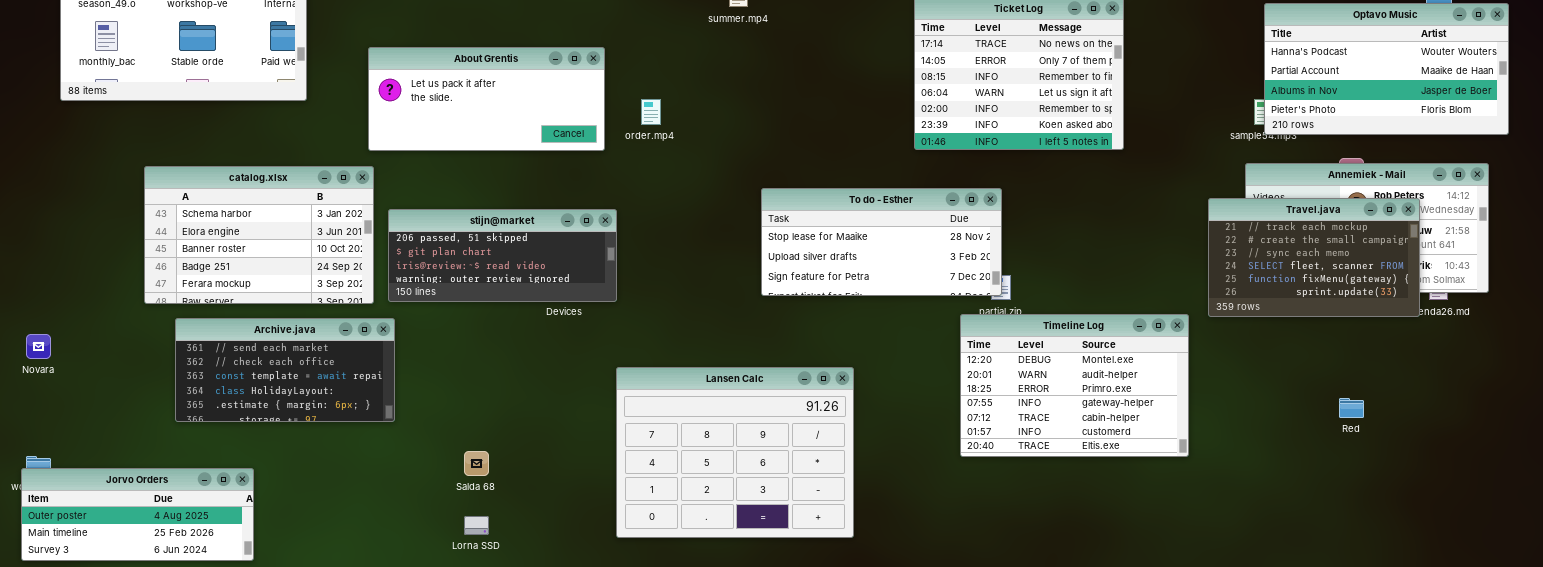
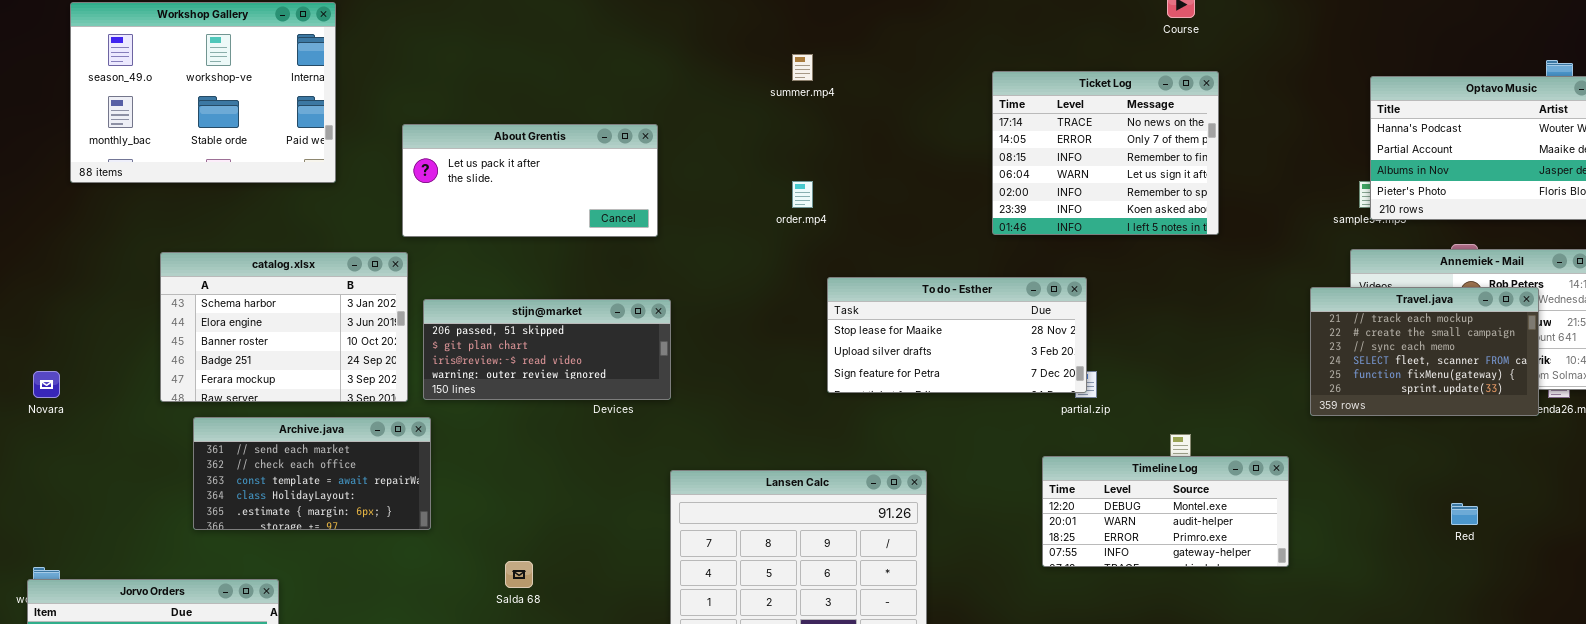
order.mp4: [641,99,661,125] -> [792,181,813,208], moved
Timeline Log: [960,314,1189,457] -> [1042,456,1289,567], resized
Novara: [26,334,51,359] -> [33,371,60,398], moved

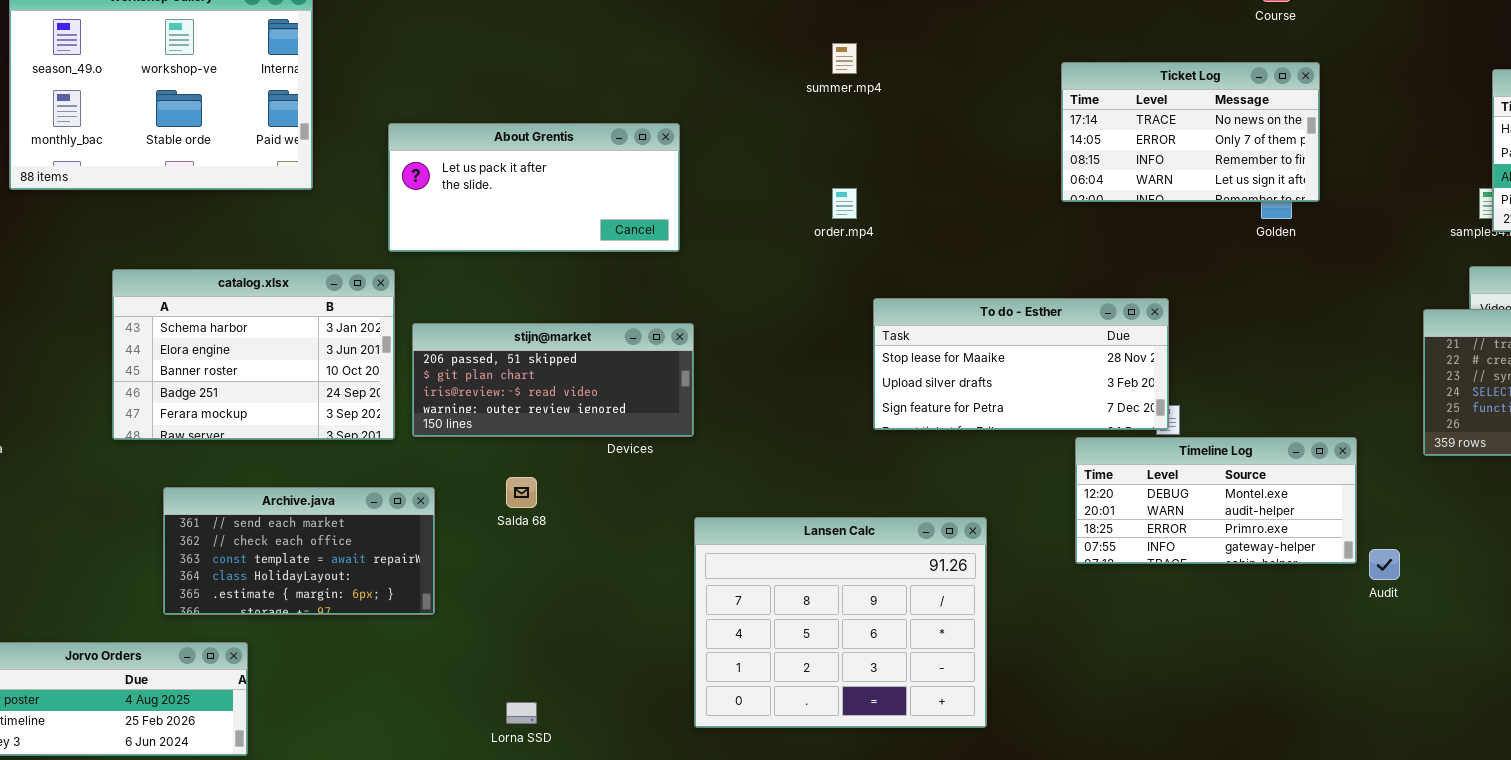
Ticket Log: [992,71,1219,235] -> [1061,62,1320,202], resized
Archive.java: [193,417,431,530] -> [163,487,435,615], moved
Timeline Log: [1042,456,1289,567] -> [1075,437,1357,564], moved
Salda 68: [505,561,533,588] -> [506,477,537,508], moved

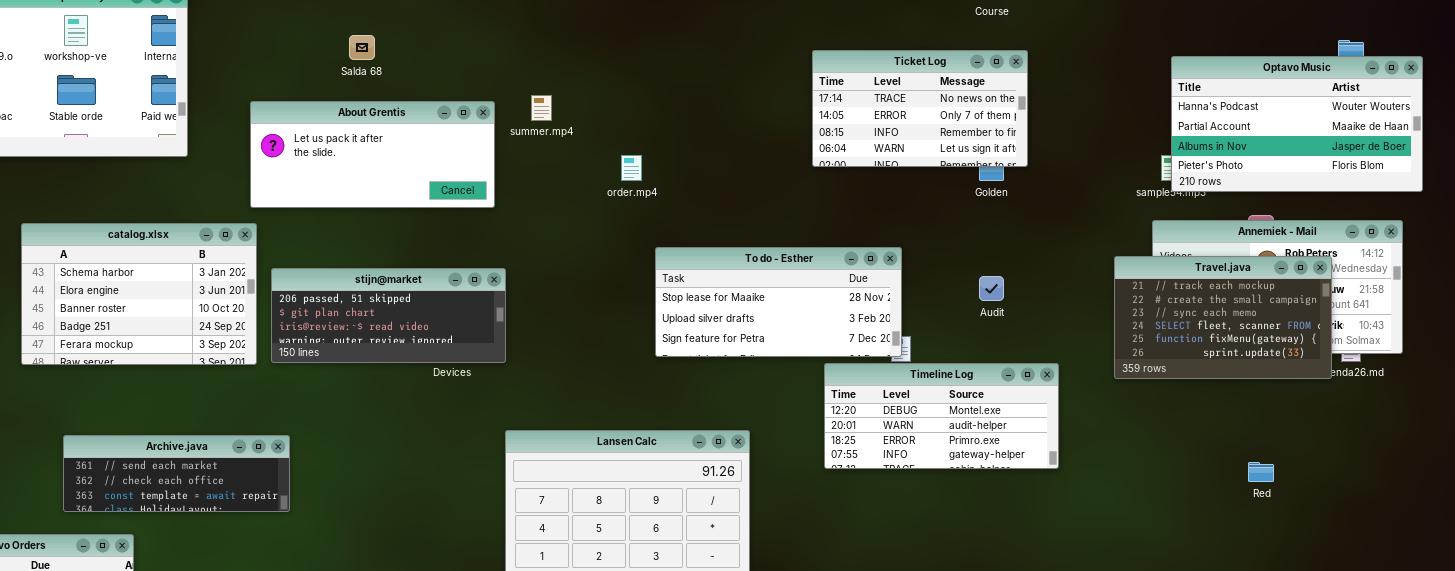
summer.mp4: [832,43,857,74] -> [531,95,552,121], moved
Salda 68: [506,477,537,508] -> [349,35,375,60], moved
Archive.java: [163,487,435,615] -> [63,435,290,512], resized
Audit: [1369,549,1400,580] -> [979,276,1004,301], moved

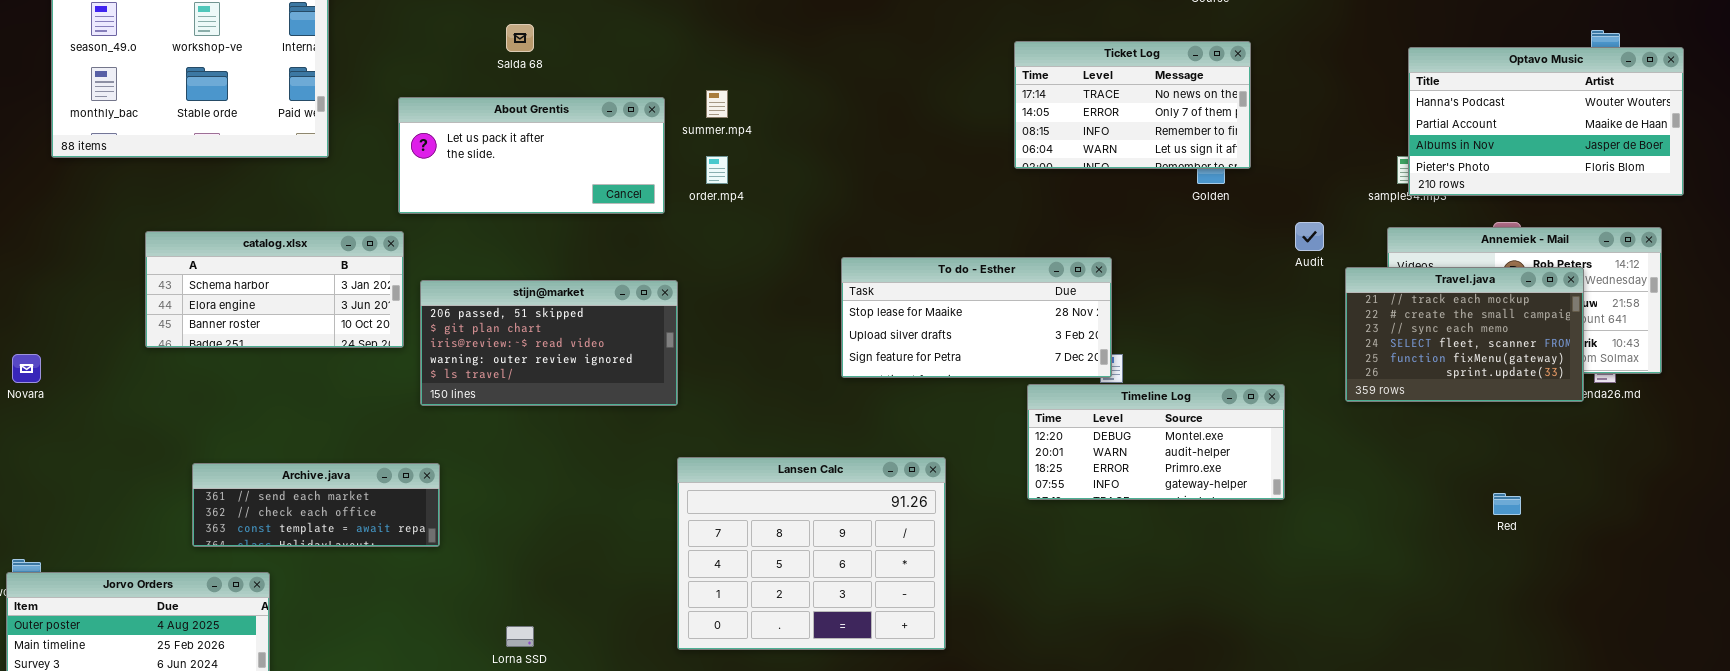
order.mp4: [621,155,642,181] -> [706,156,728,184], moved
catalog.xlsx: [21,223,257,365] -> [145,231,404,348], resized
stijn@market: [271,268,506,363] -> [420,280,678,406], resized
Audit: [979,276,1004,301] -> [1295,222,1324,251], moved

